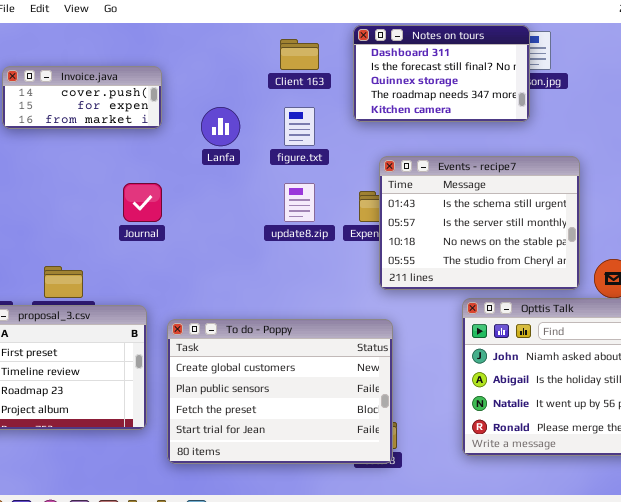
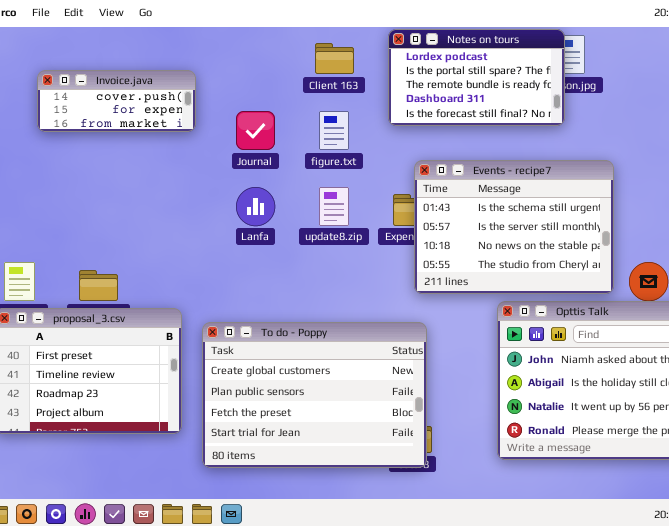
Notes on tours: [353,25,530,122] -> [388,29,565,126], scrolled up 3 rows
Lanfa: [201,107,240,146] -> [236,187,275,226], moved
Journal: [123,183,162,222] -> [236,111,275,150], moved

